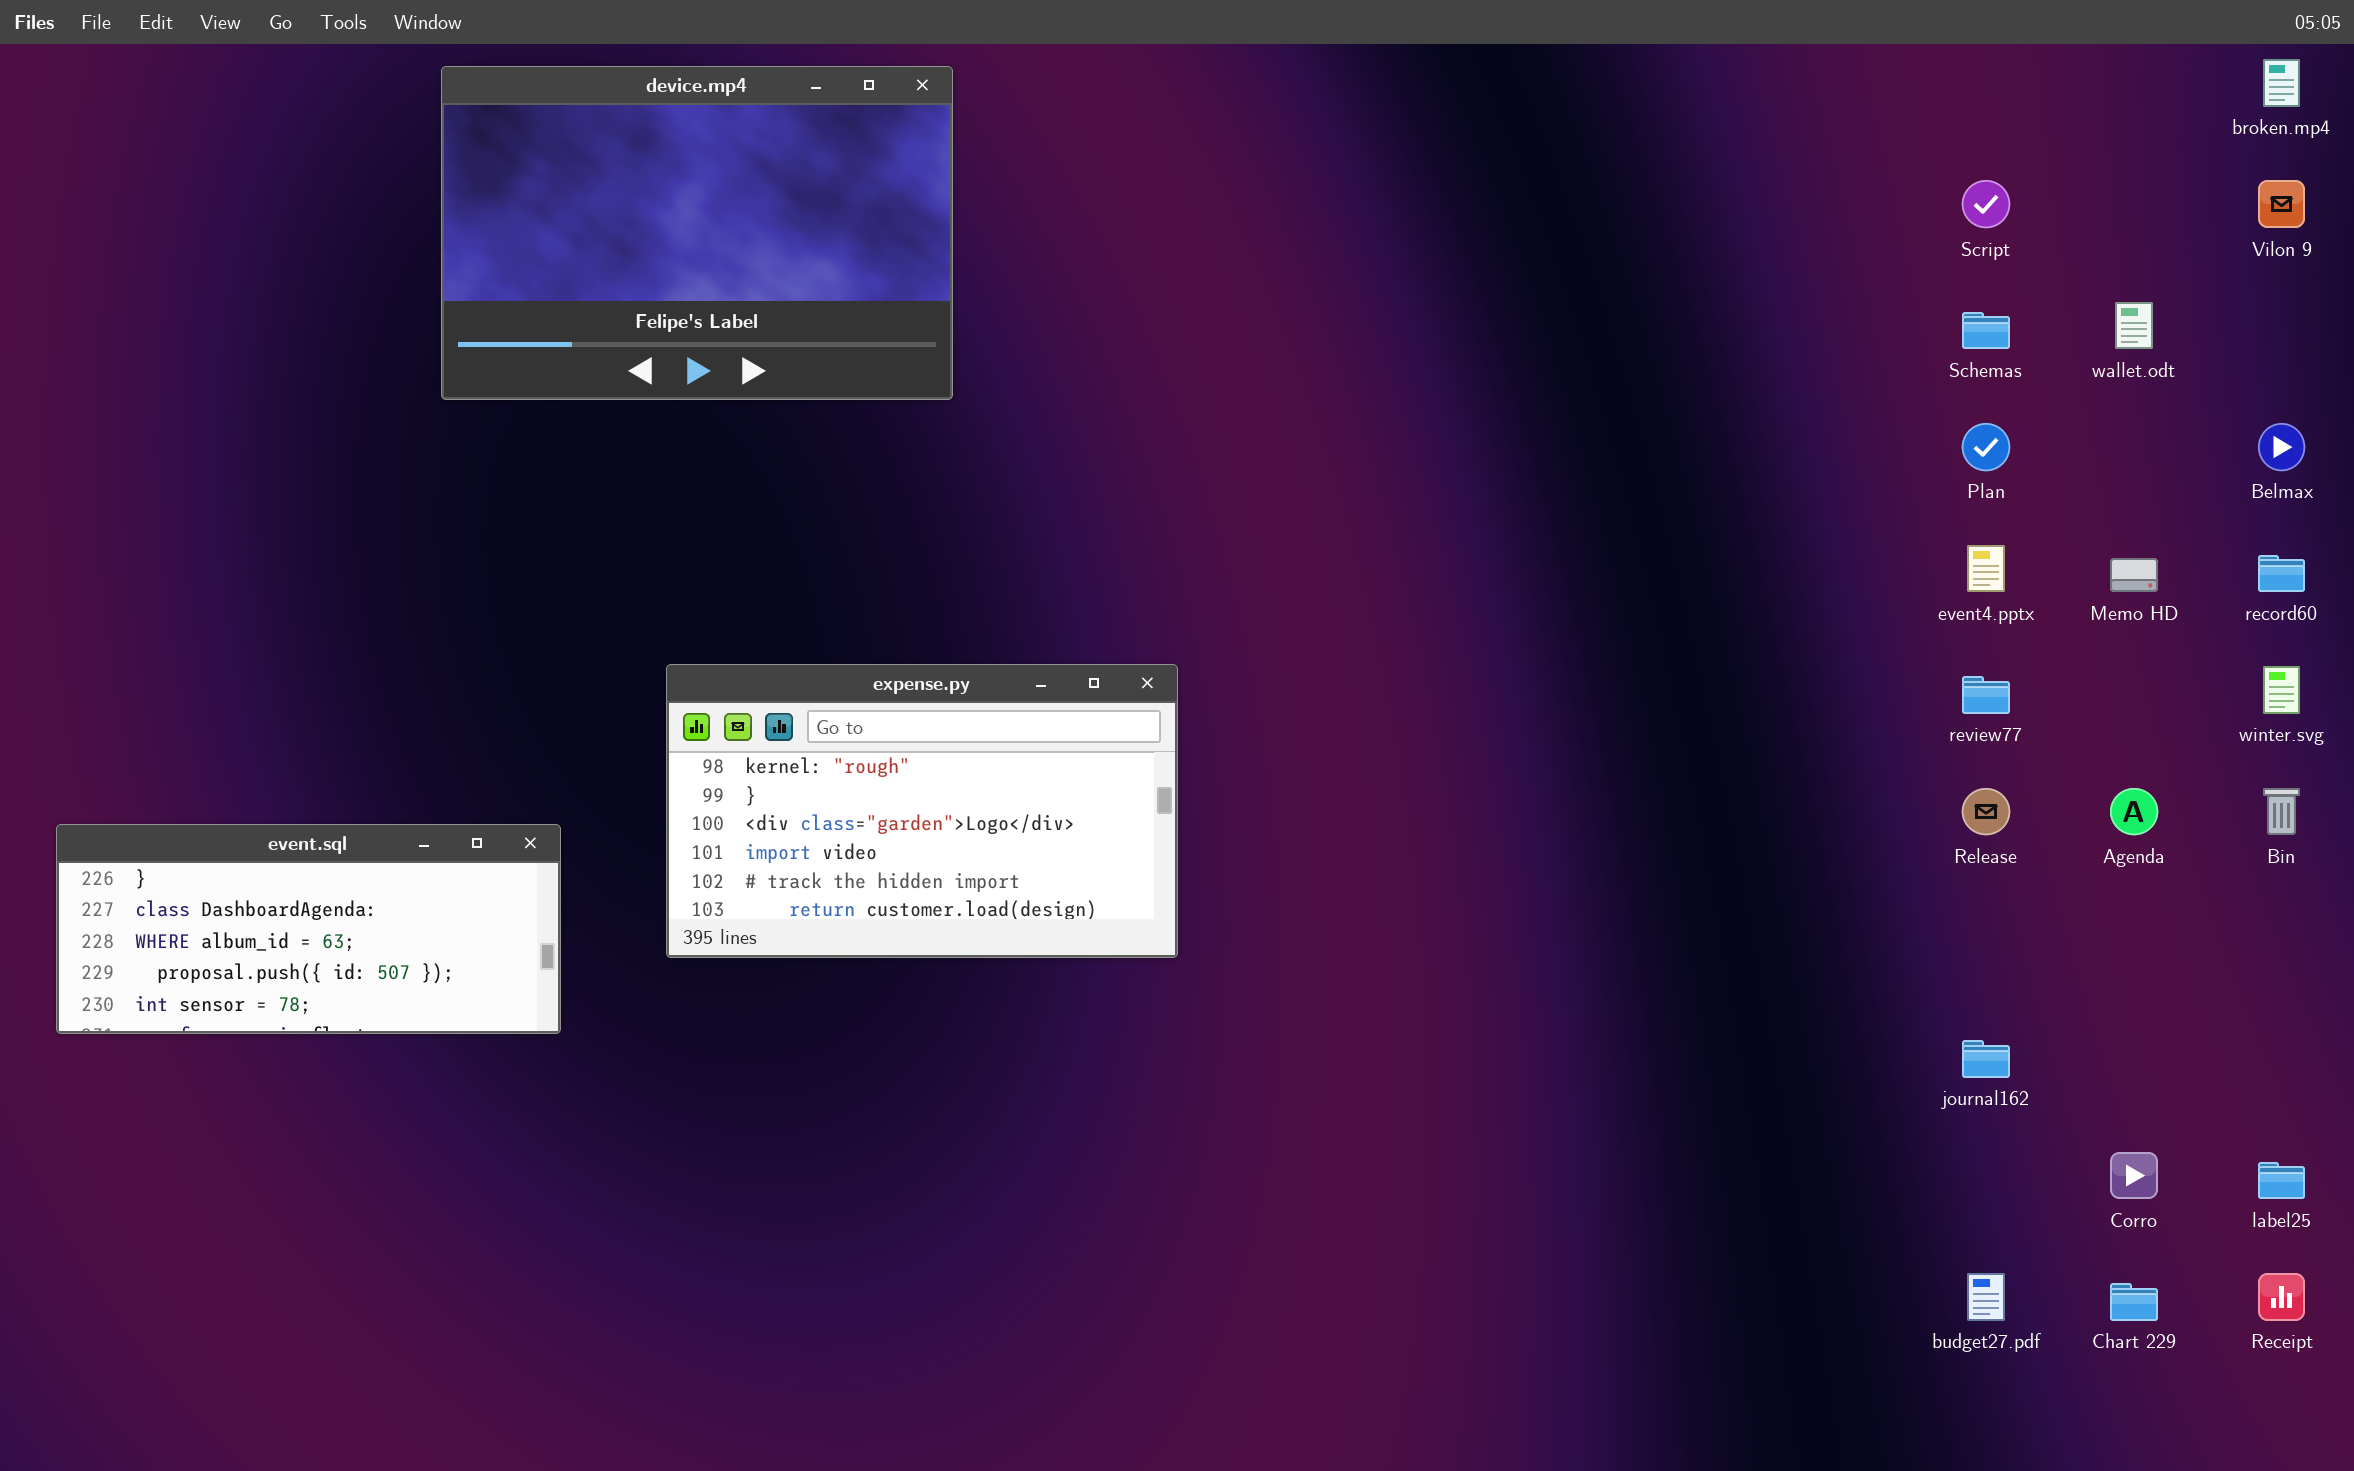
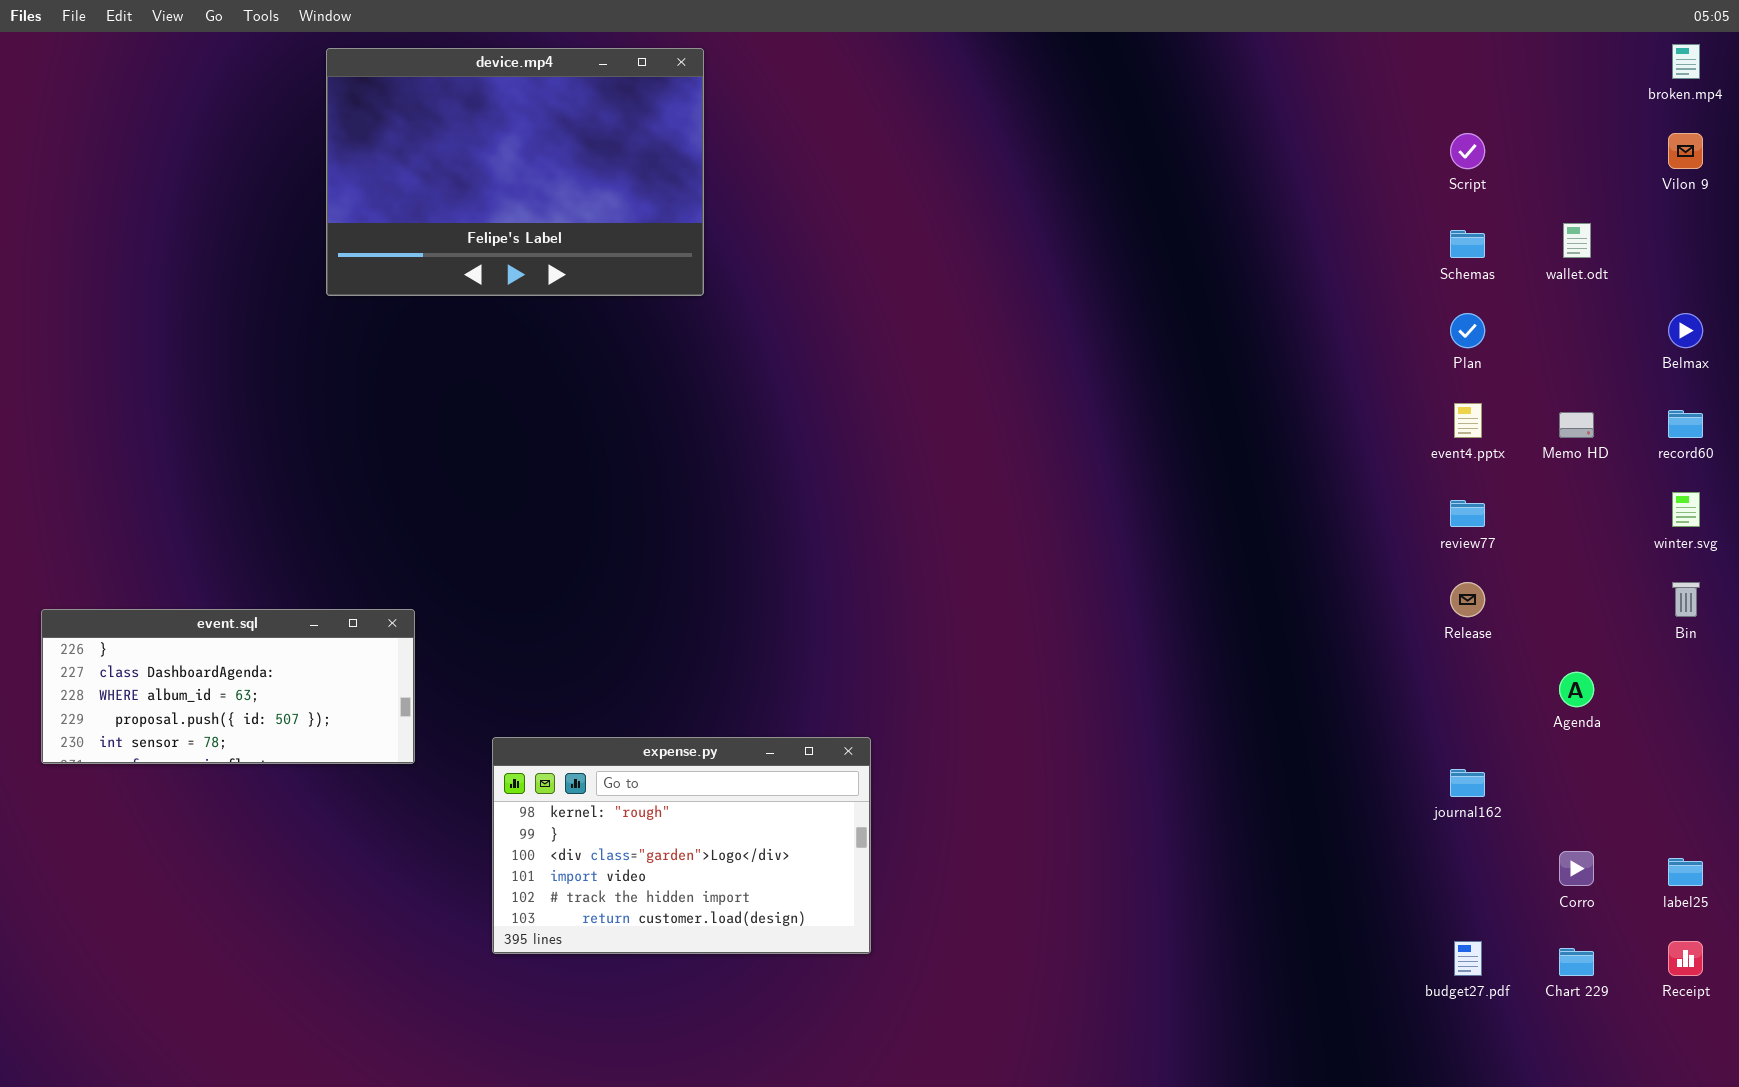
expense.py: [666,664,1178,958] -> [492,737,871,954], moved
Agenda: [2110,788,2158,835] -> [1559,672,1594,707], moved

